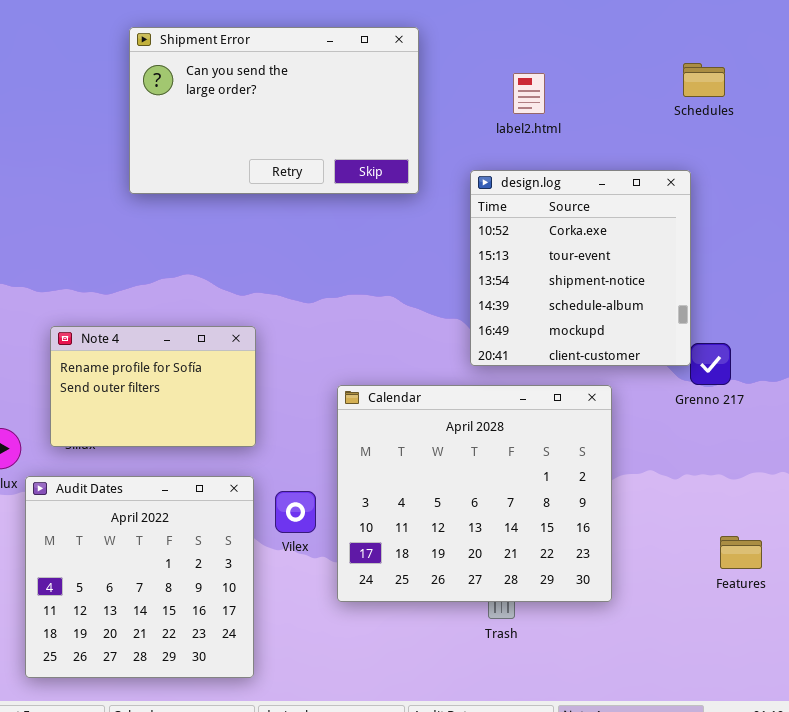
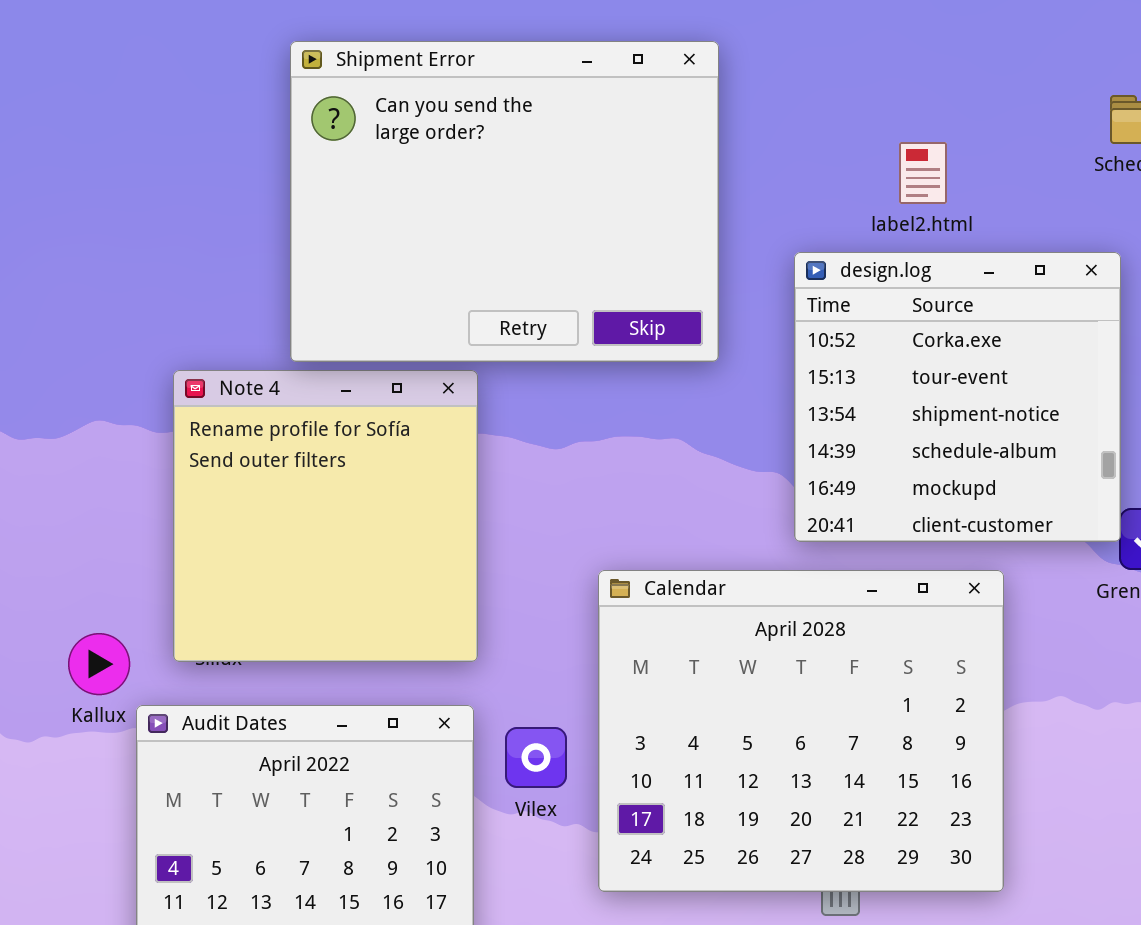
Shipment Error: [129,27,419,194] -> [290,41,719,362], resized
label2.html: [513,73,545,114] -> [899,142,947,204], moved
Note 4: [50,326,256,447] -> [173,370,478,662], resized

